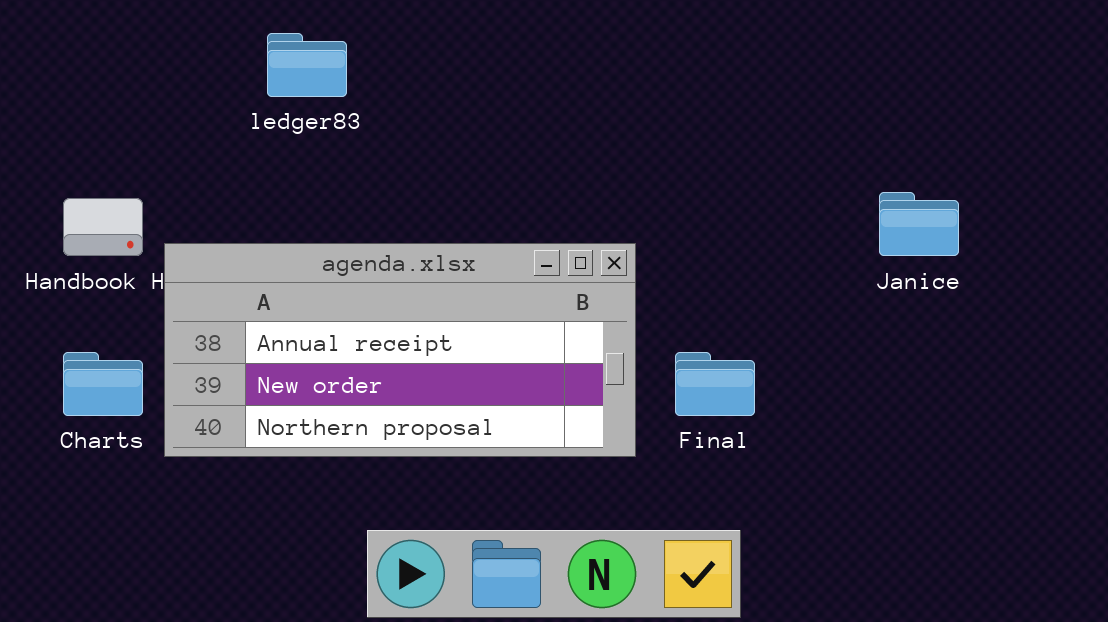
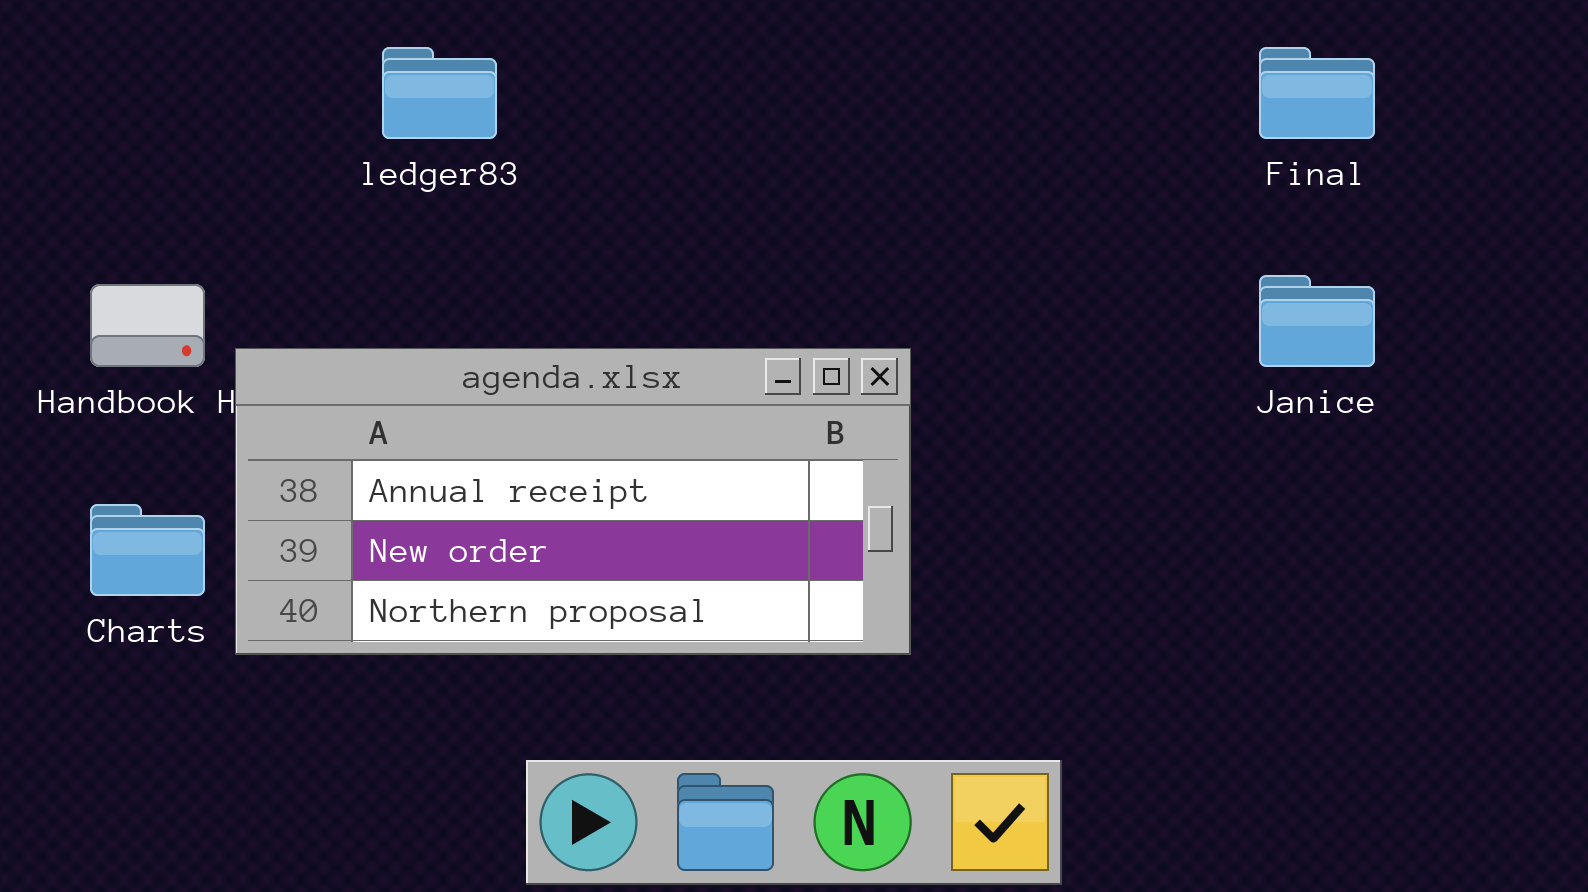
Final: [675,352,755,416] -> [1259,47,1375,139], moved

